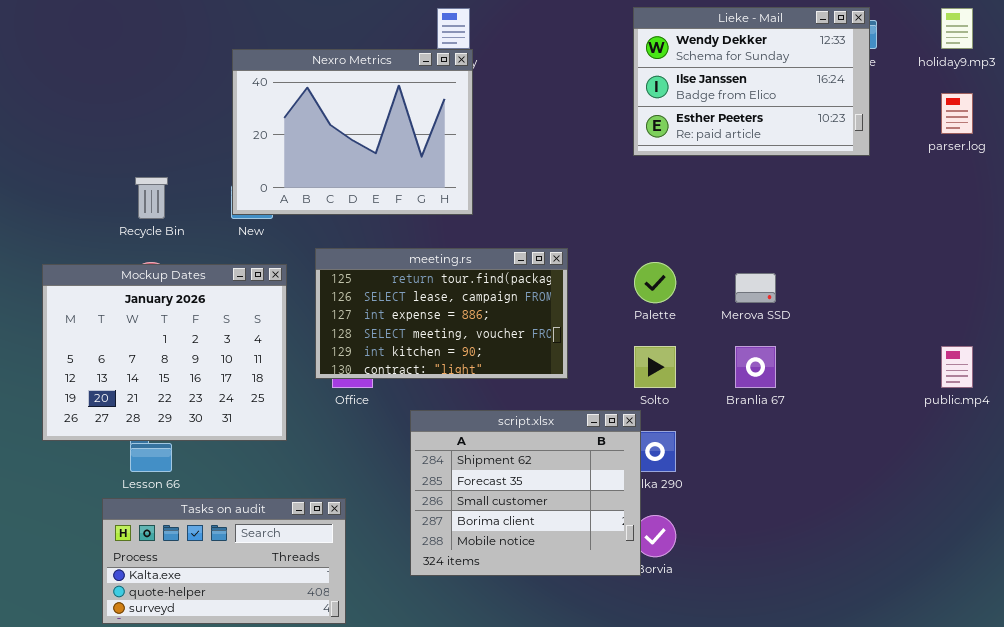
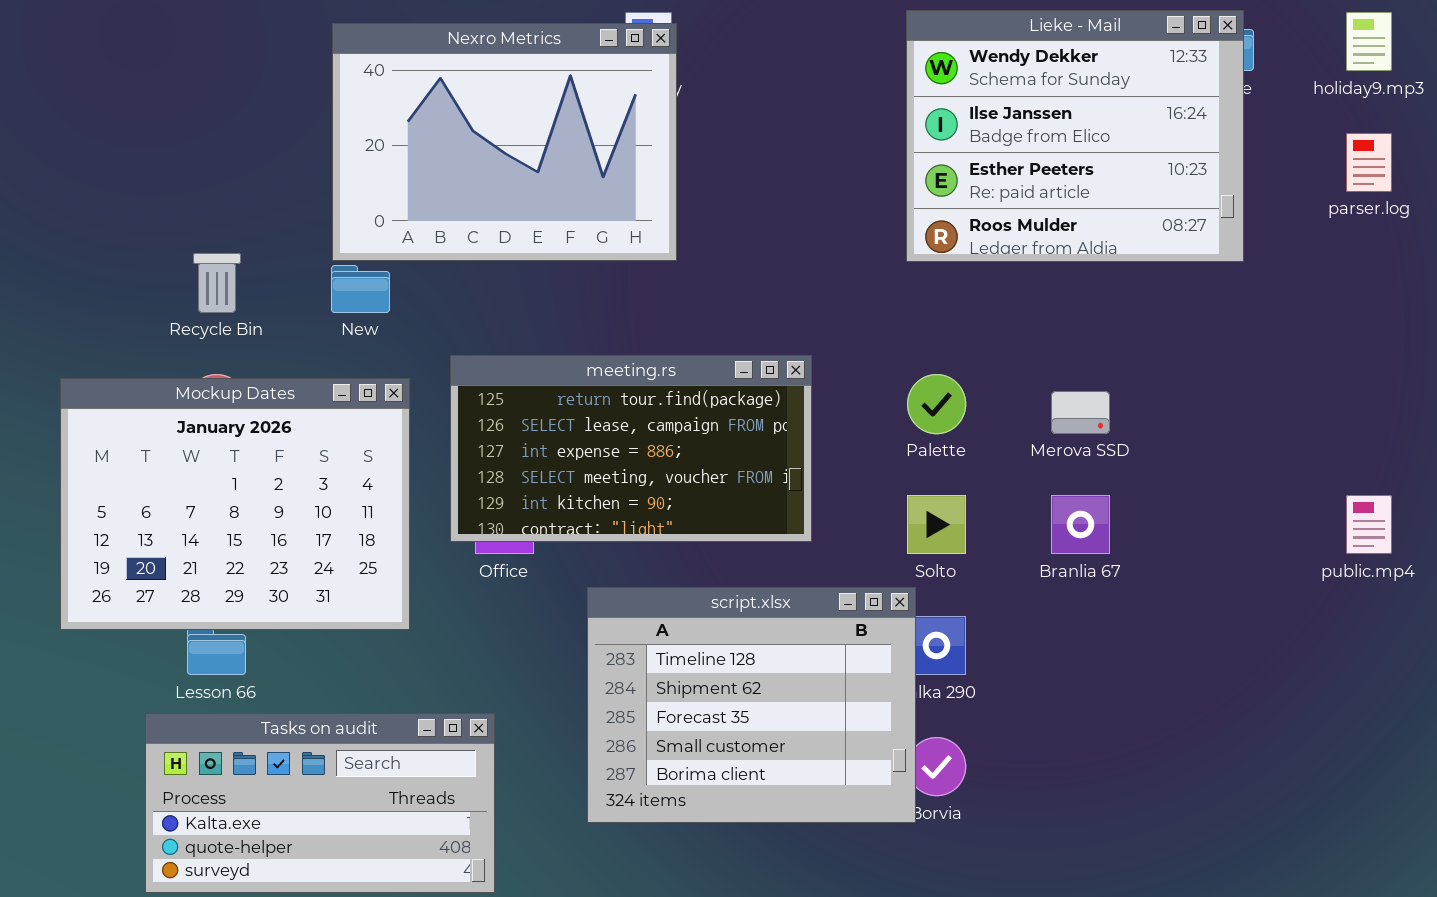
Lieke - Mail: [633,7,870,156] -> [906,10,1244,262], resized
Nexro Metrics: [232,49,473,215] -> [332,23,677,261], moved
script.xlsx: [410,410,641,576] -> [587,587,916,823], scrolled up 1 row

